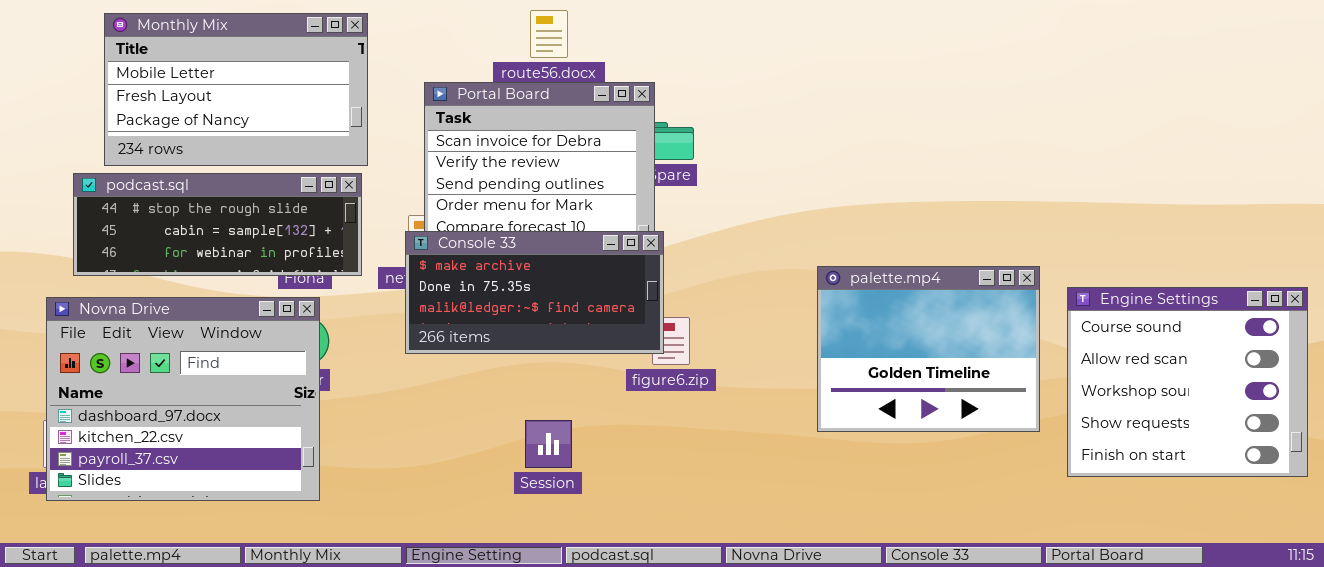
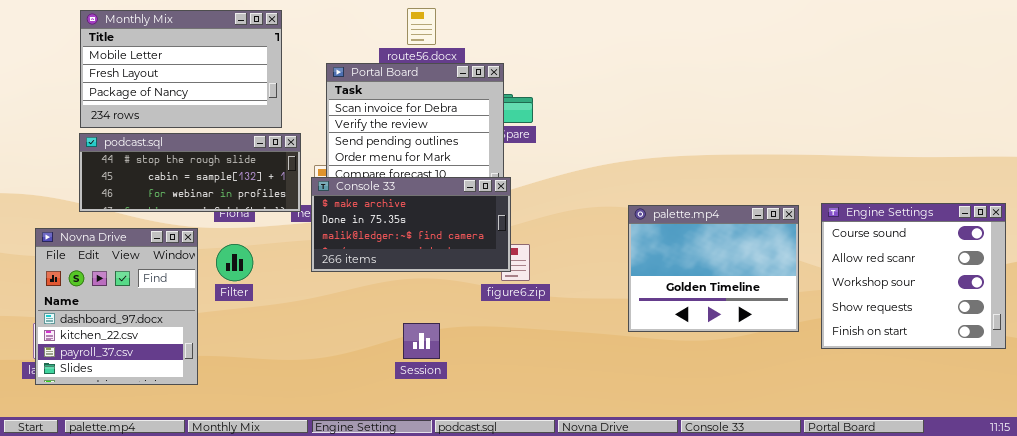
podcast.sql: [73,173,362,276] -> [79,133,301,212], moved
Engine Settings: [1067,287,1308,477] -> [821,203,1006,349], moved
Novna Drive: [46,297,320,501] -> [35,228,198,385], resized

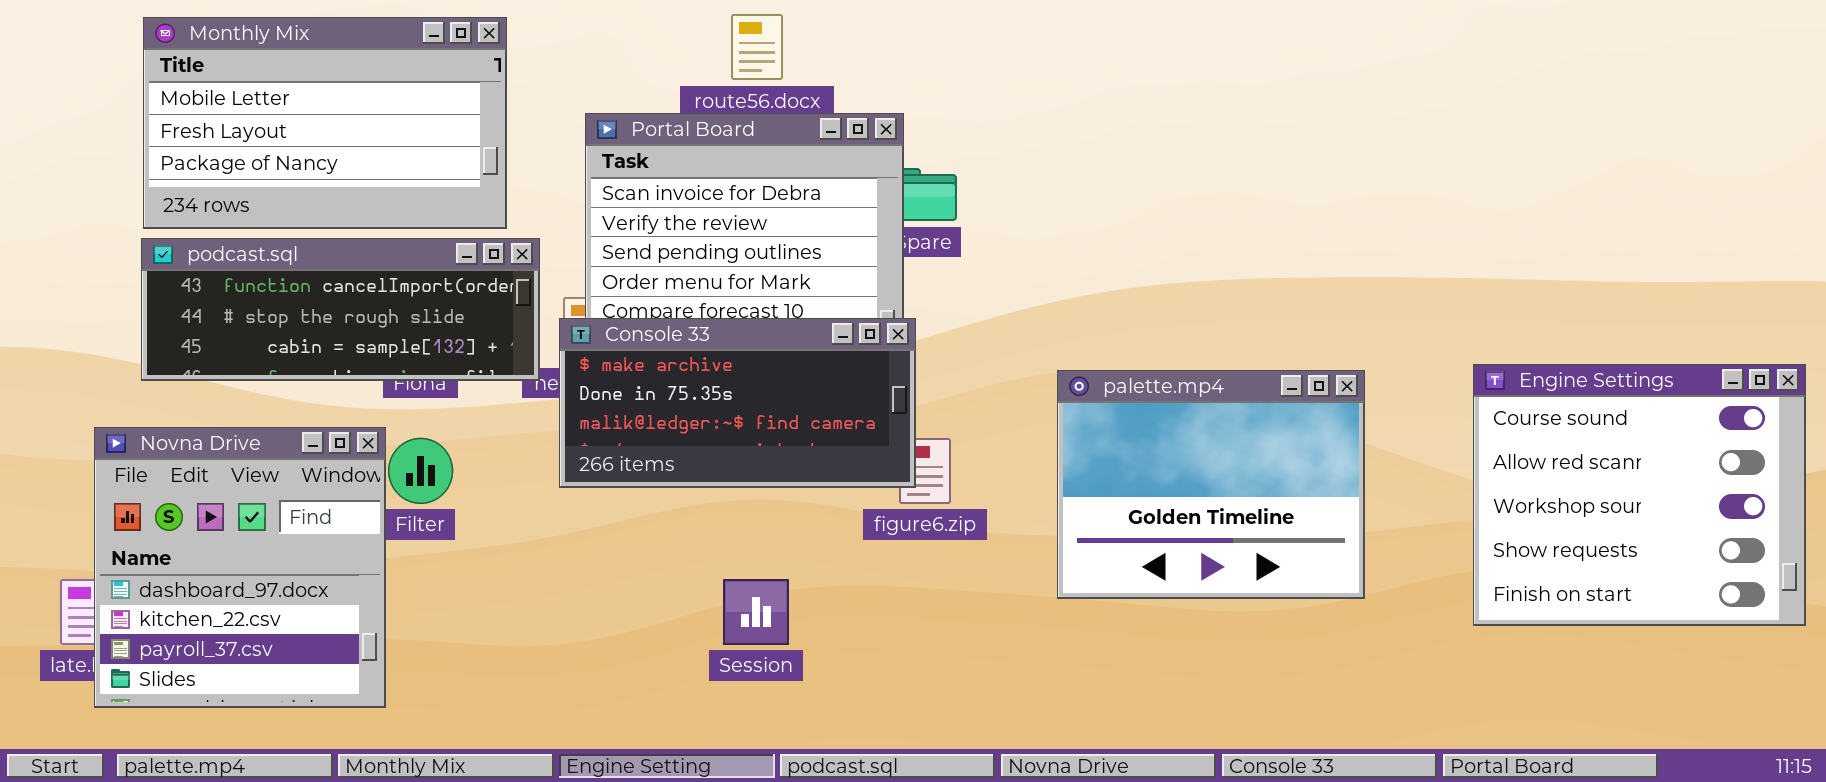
podcast.sql: [79,133,301,212] -> [141,238,540,381], scrolled up 1 row
palette.mp4: [628,205,799,332] -> [1057,370,1365,599], moved
Novna Drive: [35,228,198,385] -> [94,427,386,708], moved

